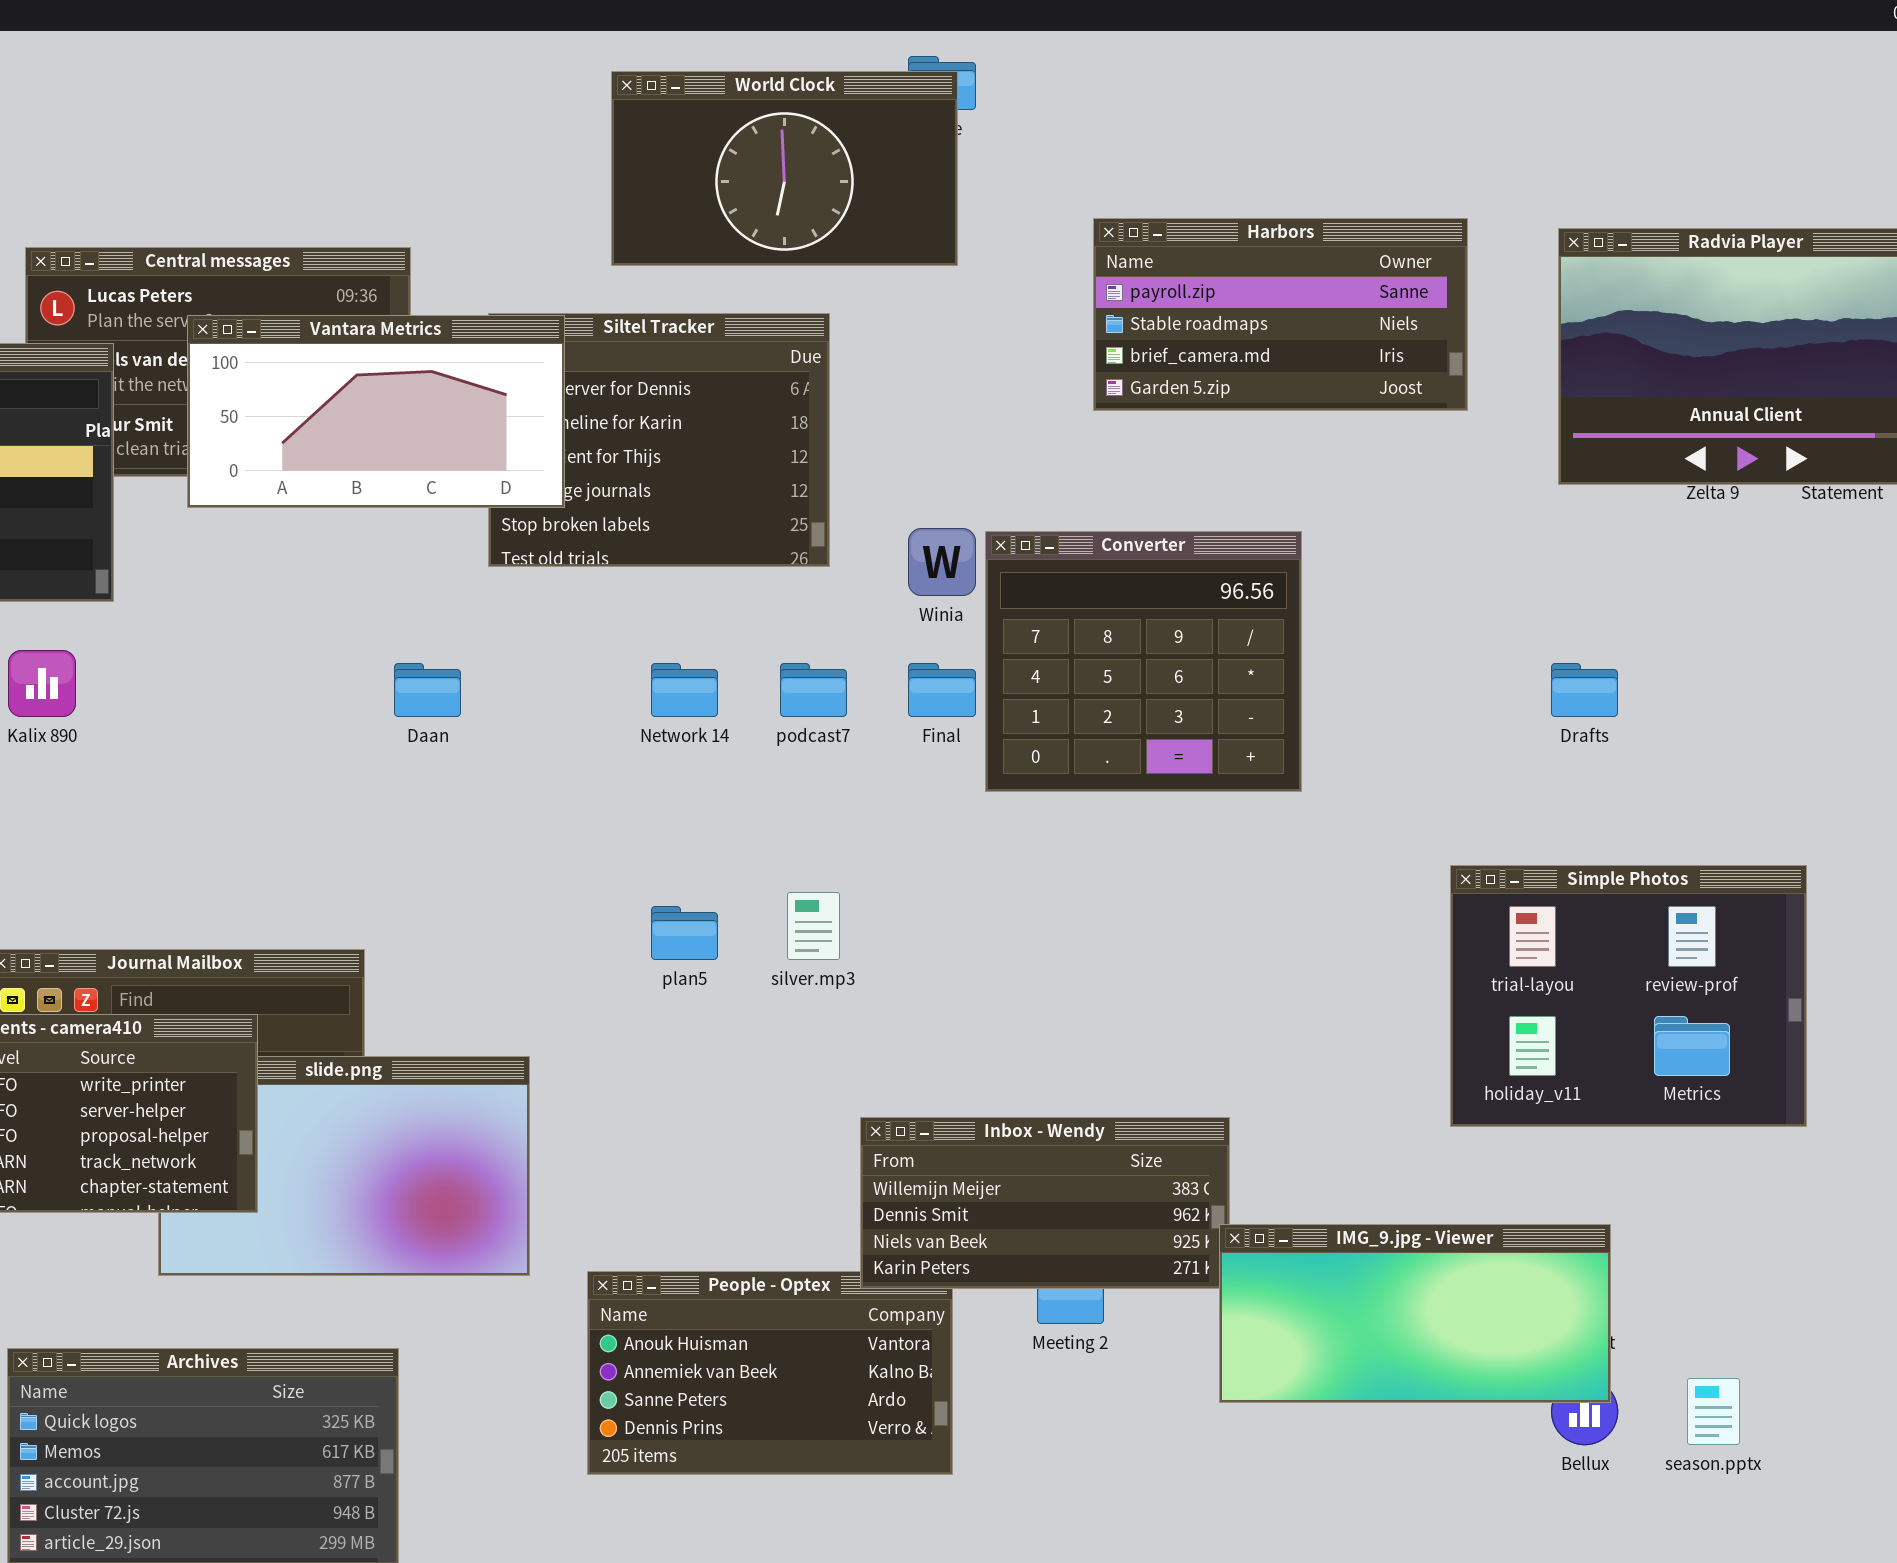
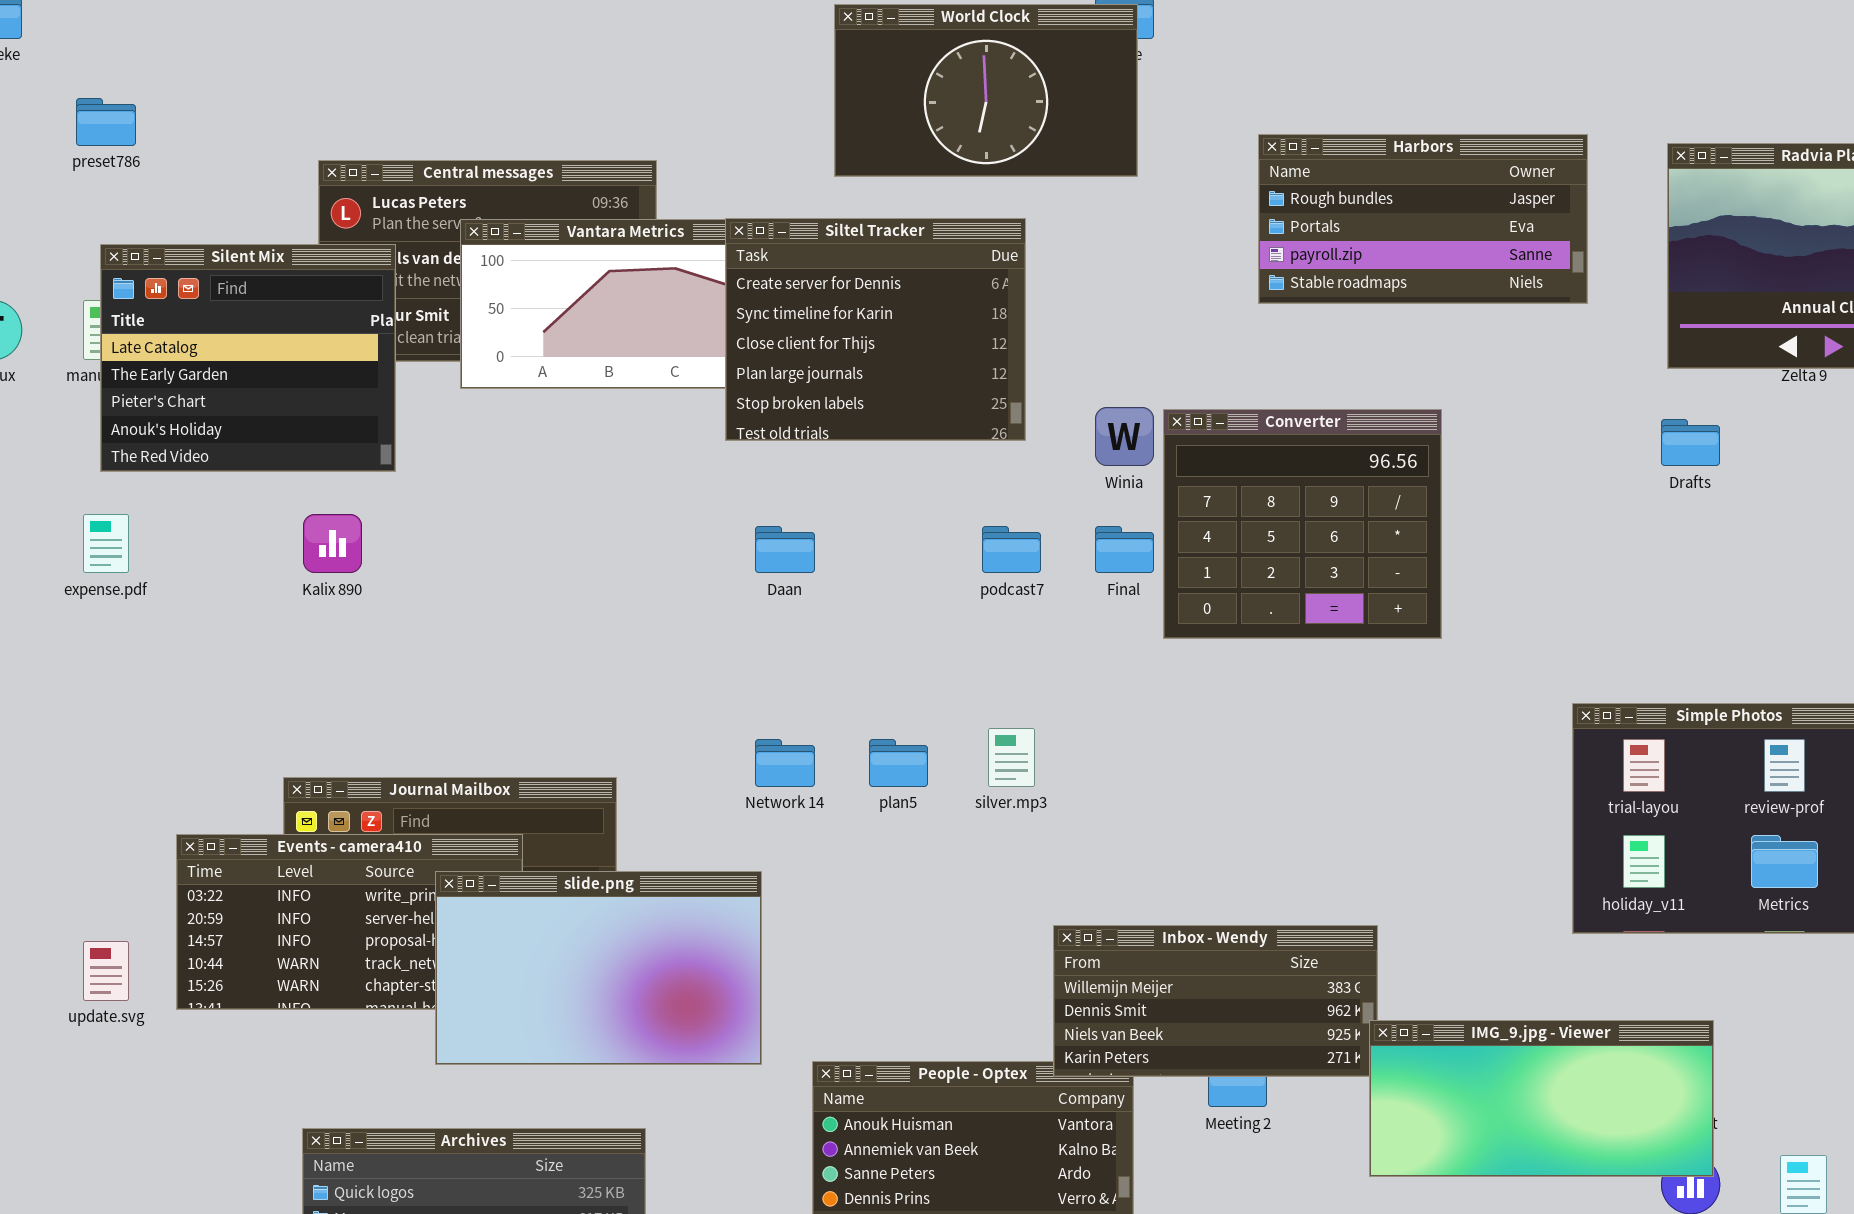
Harbors: [1093,218,1468,411] -> [1258,134,1588,304], scrolled up 2 rows
Siltel Tracker: [488,313,830,567] -> [725,218,1026,441], raised
Daan: [394,663,461,717] -> [755,526,815,573], moved
Network 14: [651,663,718,717] -> [755,739,815,787], moved
Drafts: [1551,663,1618,717] -> [1661,419,1720,466], moved
slide.png: [158,1056,530,1276] -> [435,871,762,1065], raised

